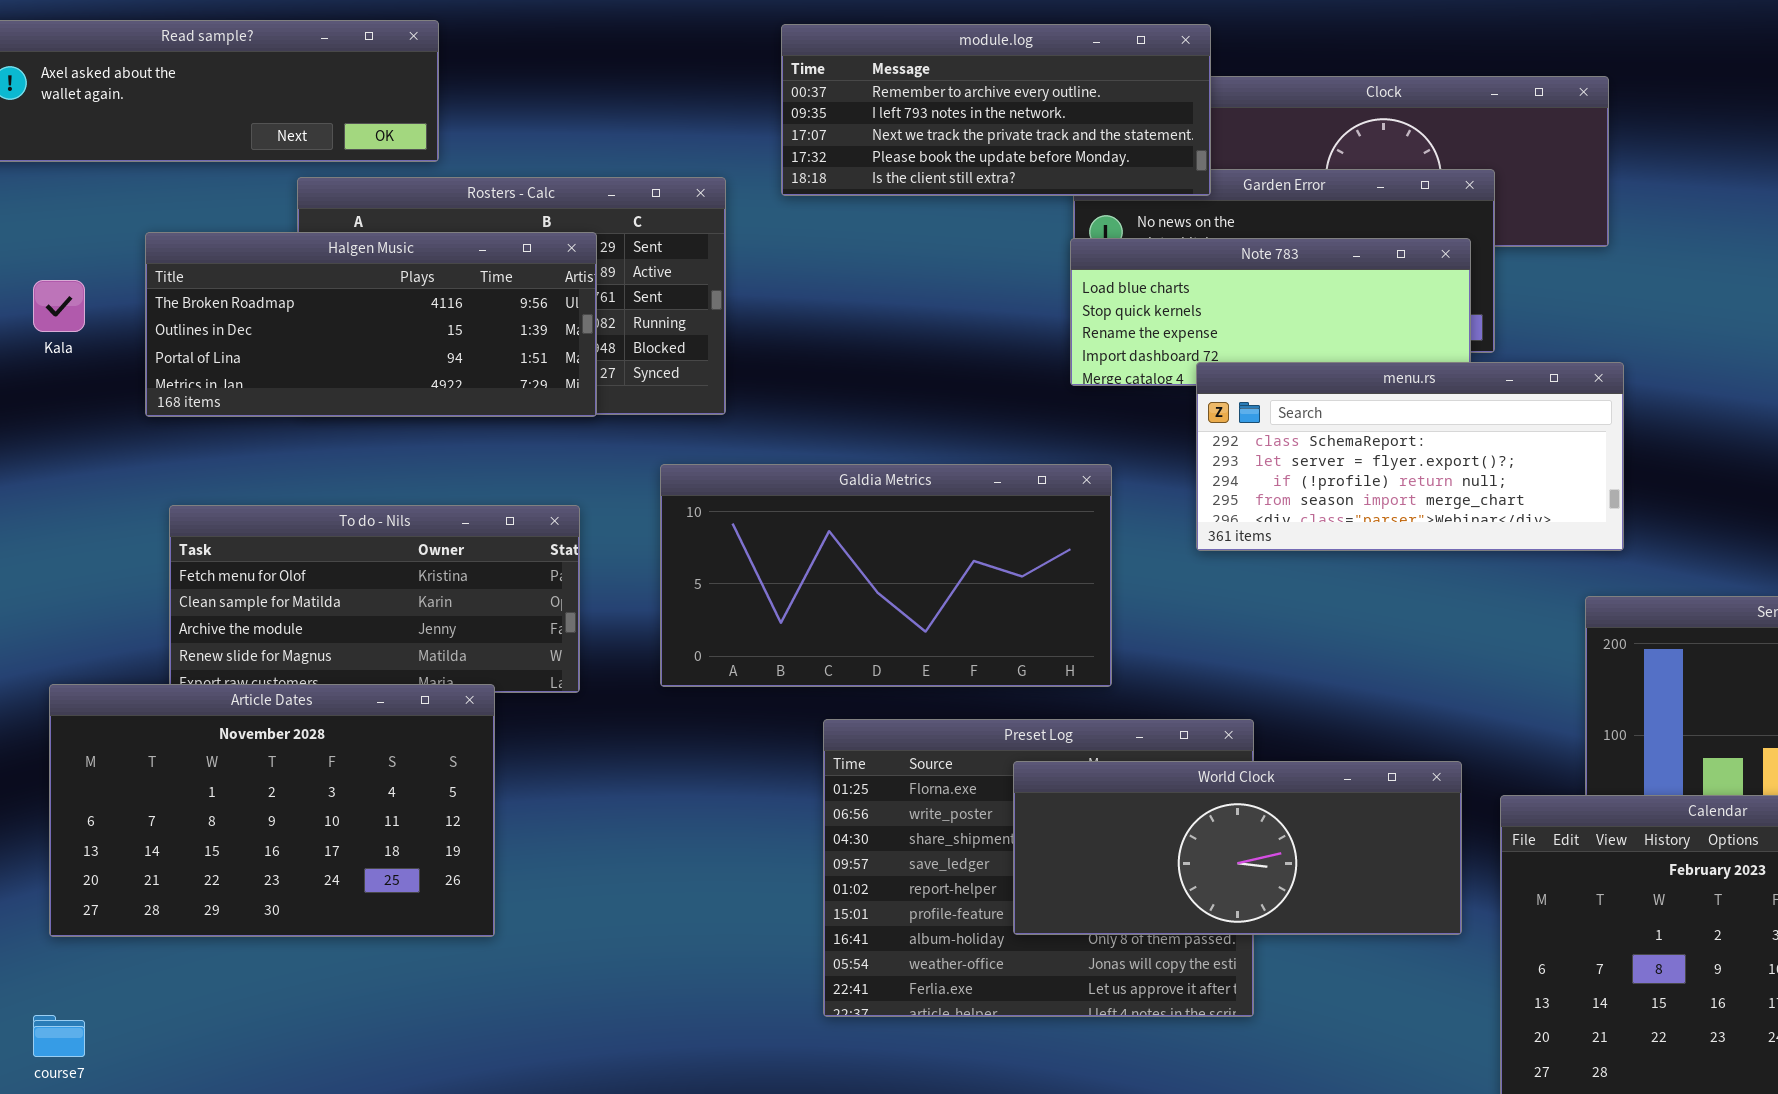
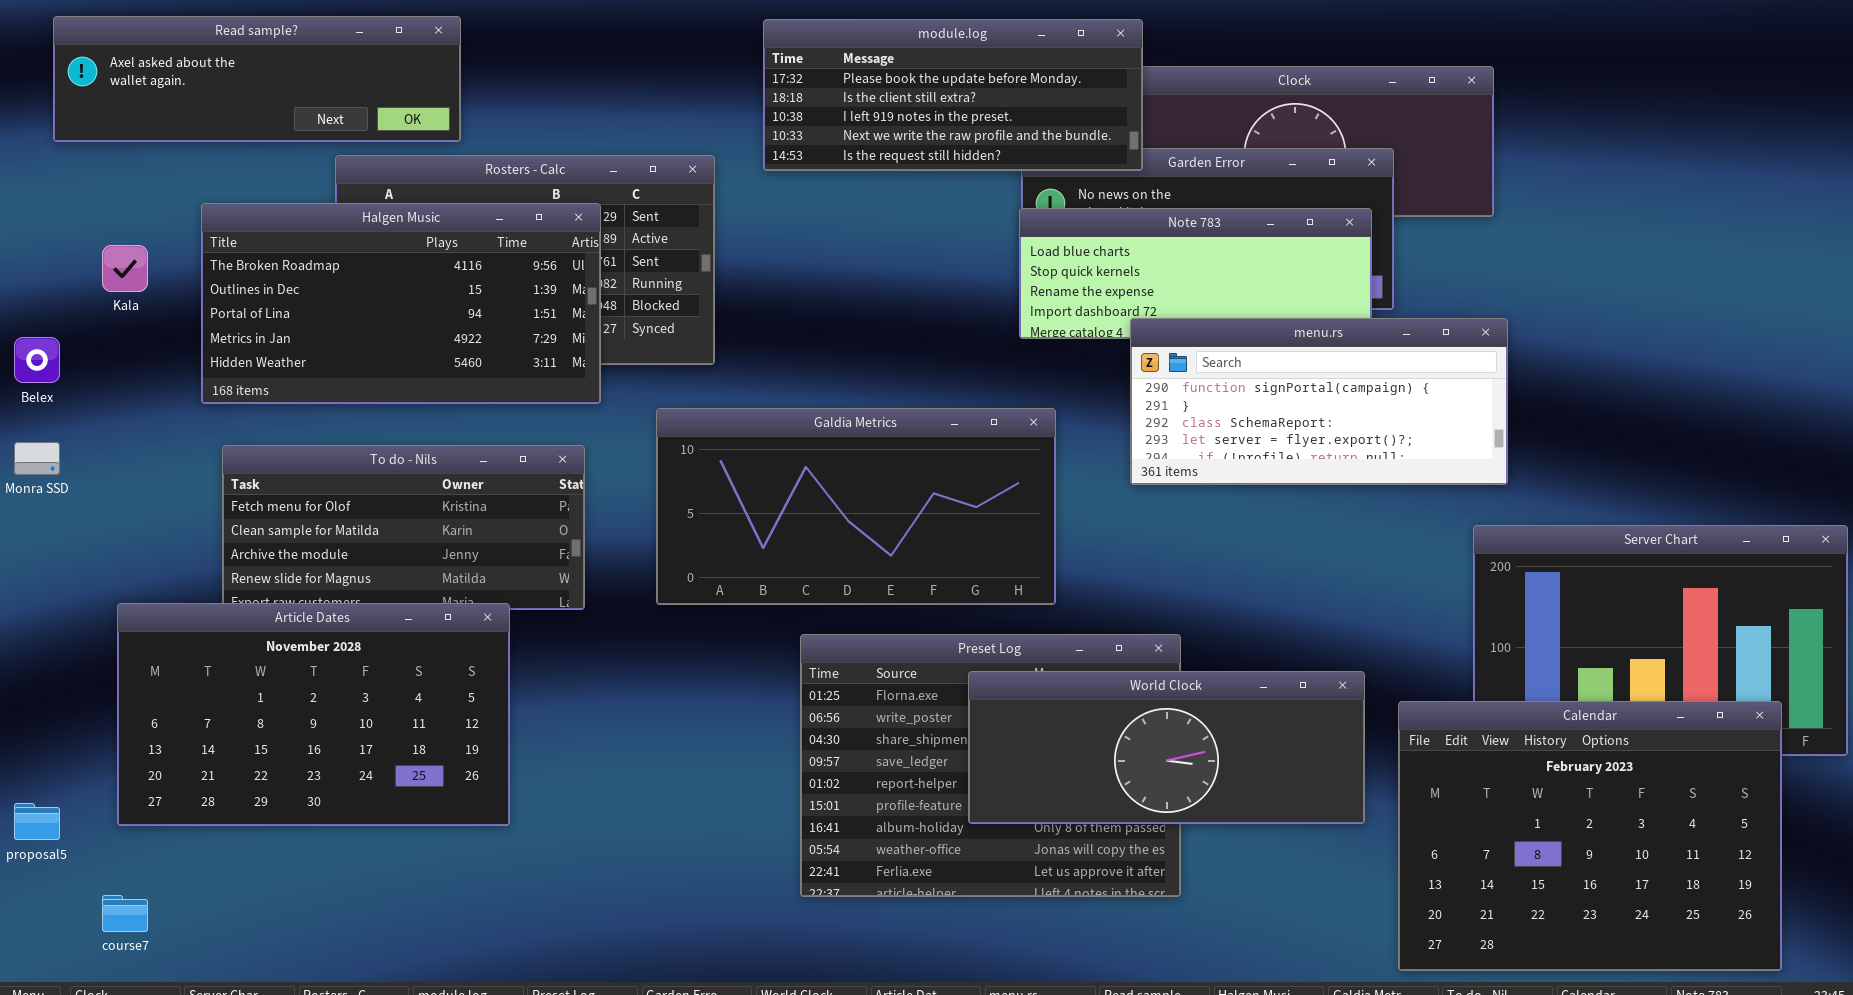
module.log: [781,24,1211,196] -> [763,19,1143,171], scrolled down 3 rows
Halgen Music: [145,232,597,417] -> [201,203,601,404], resized
menu.rs: [1196,362,1624,551] -> [1130,318,1508,485], scrolled up 2 rows

